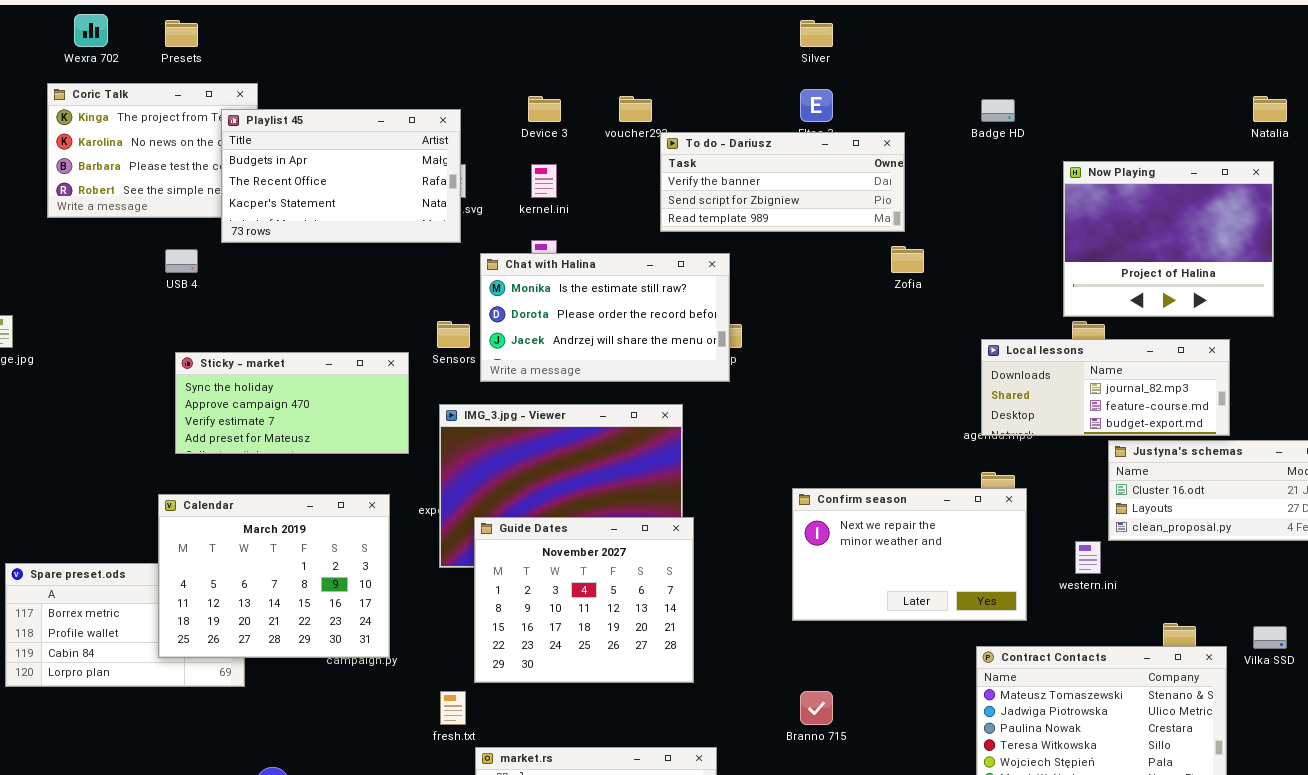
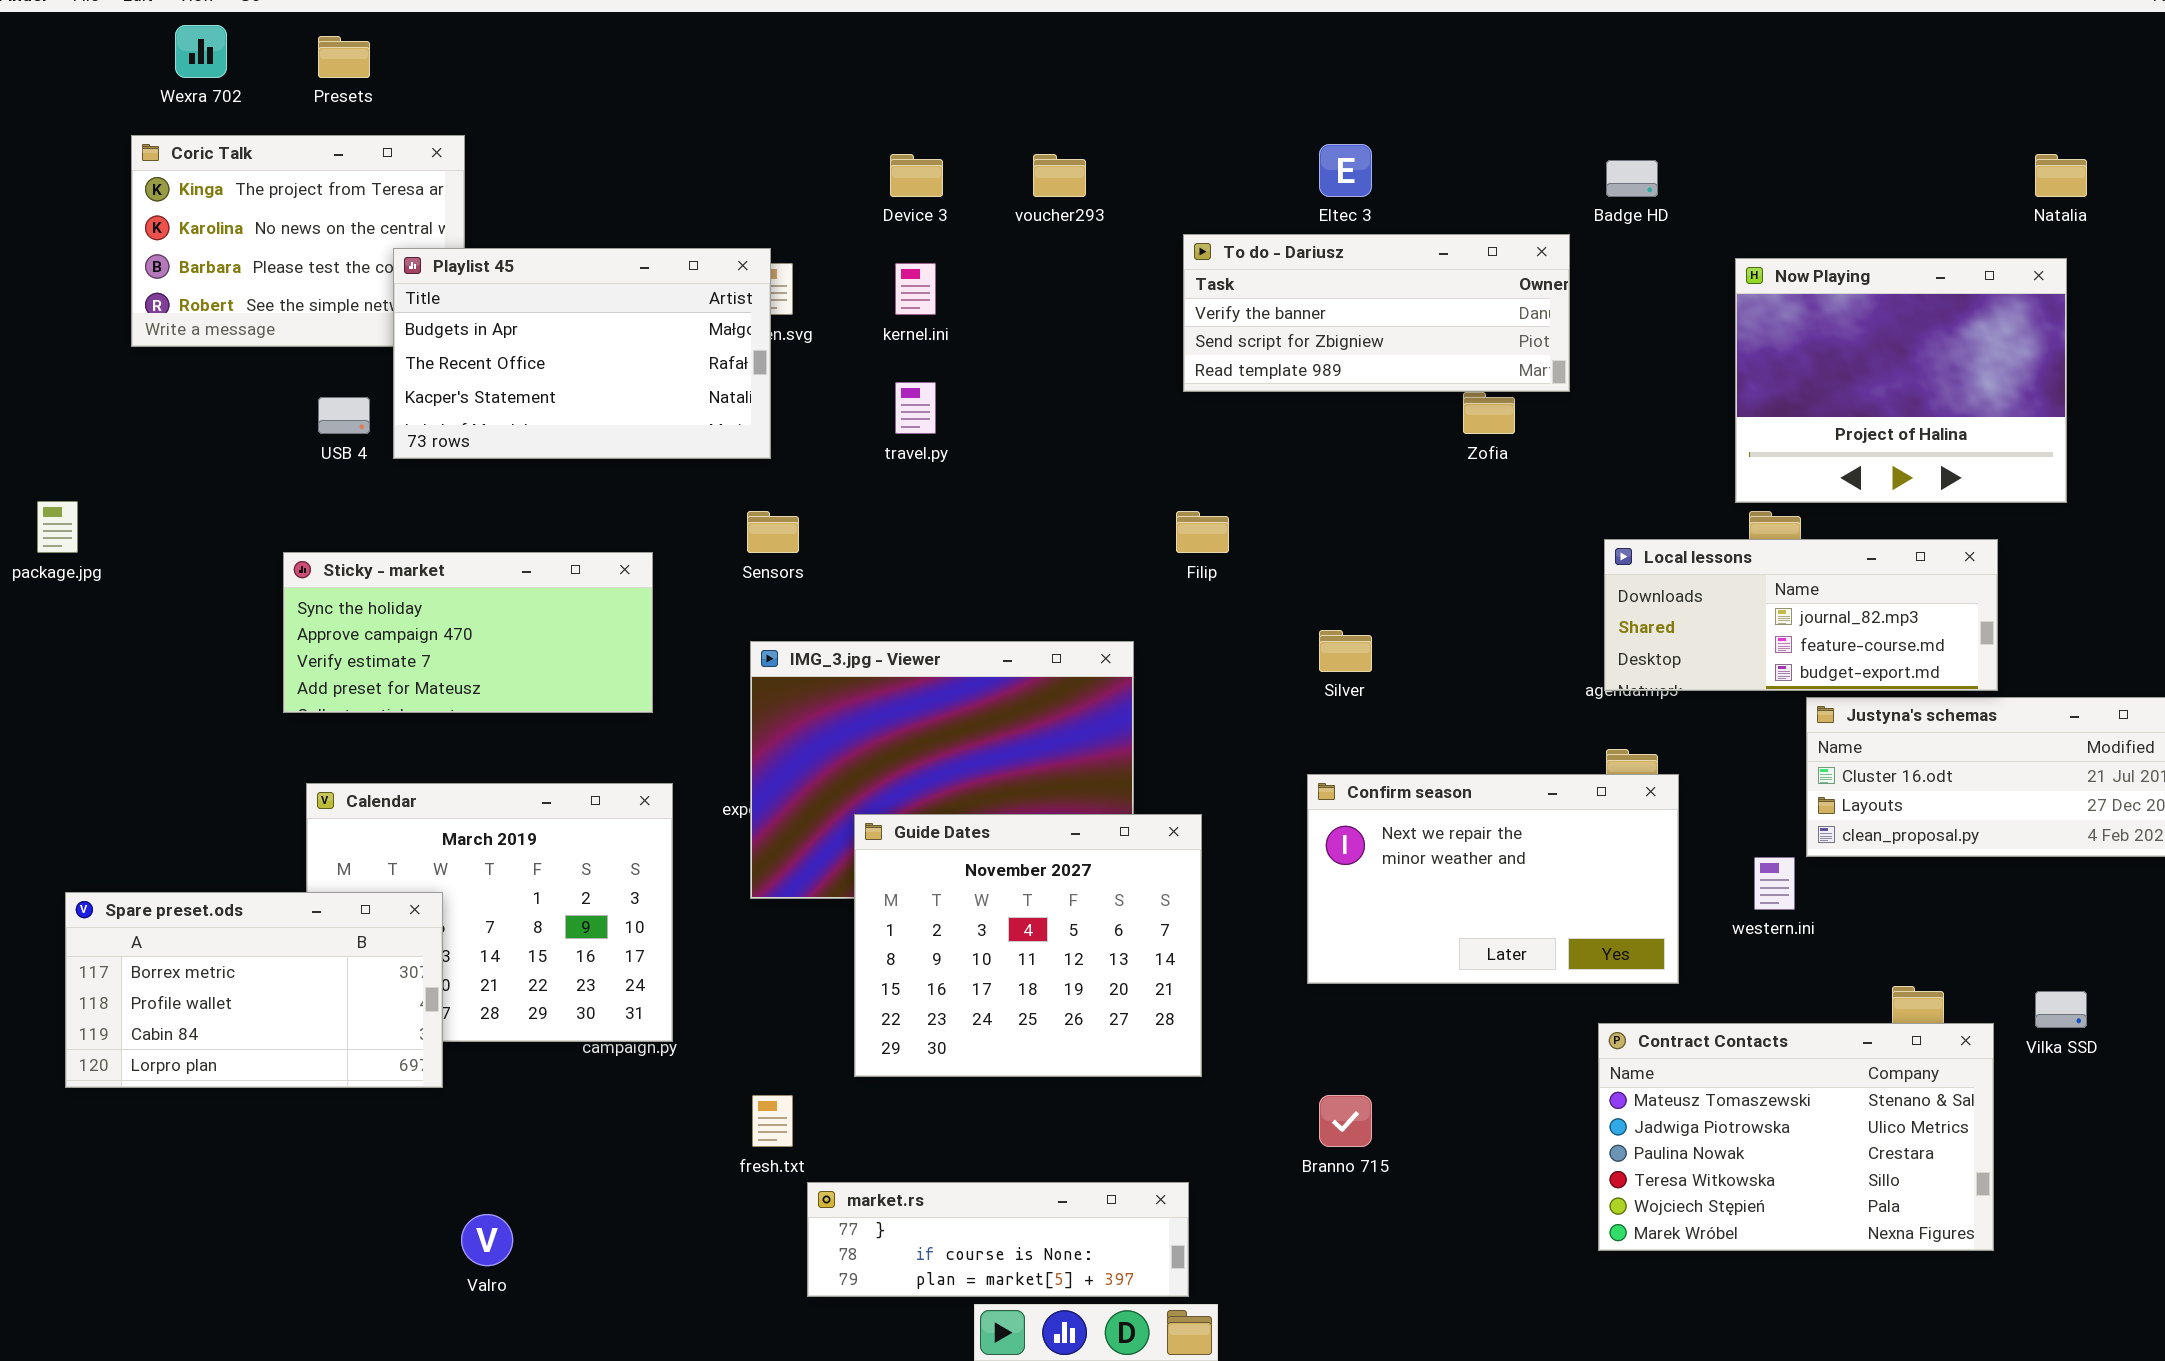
Silver: [800,20,833,47] -> [1319,630,1372,672], moved
Playlist 45: [221,109,461,243] -> [393,248,771,459], moved
To do - Dariusz: [660,132,905,232] -> [1183,234,1570,392], moved
Chat with Halina: [480,253,730,382] -> none, closed
Sticky - market: [175,352,409,454] -> [283,552,653,713], moved
Guide Dates: [474,517,694,683] -> [854,814,1202,1077], moved
Spare preset.ods: [5,563,245,687] -> [65,892,443,1088], raised

